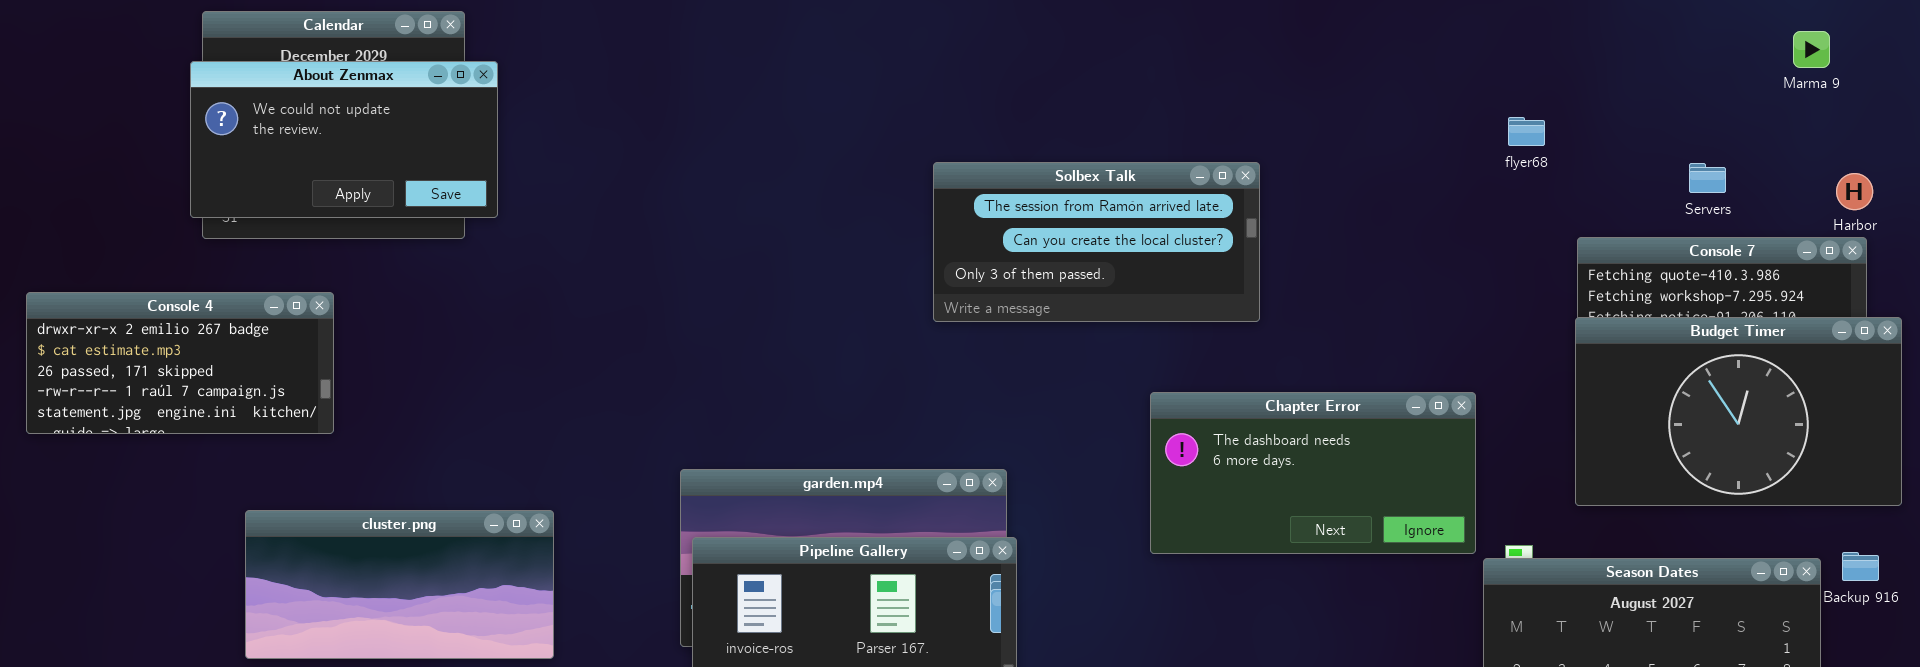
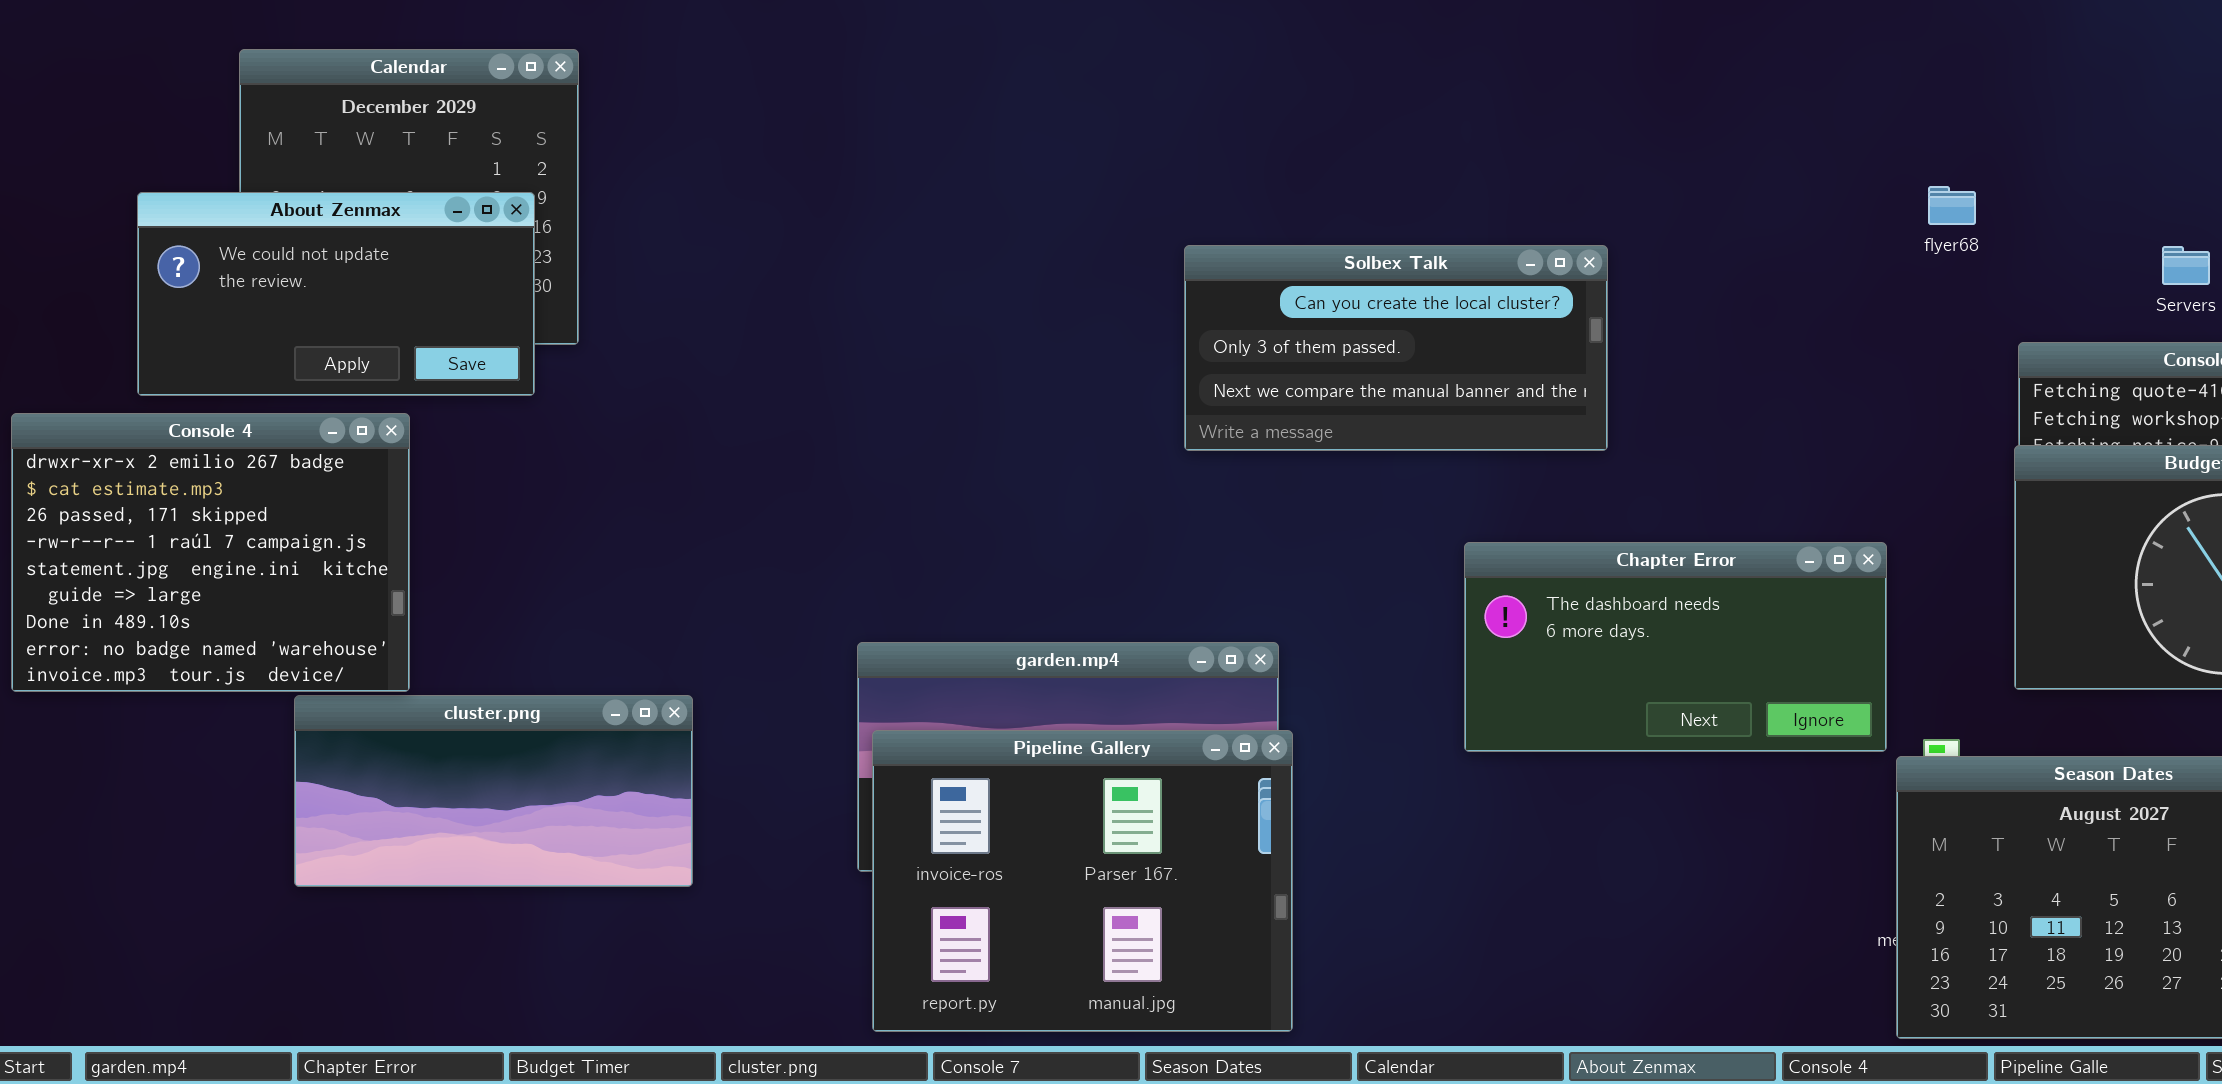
About Zenmax: [190,61,498,218] -> [137,192,535,396], moved
Solbex Talk: [933,162,1260,322] -> [1184,245,1608,451], scrolled down 1 row
Console 4: [26,292,334,434] -> [11,413,410,692], resized

